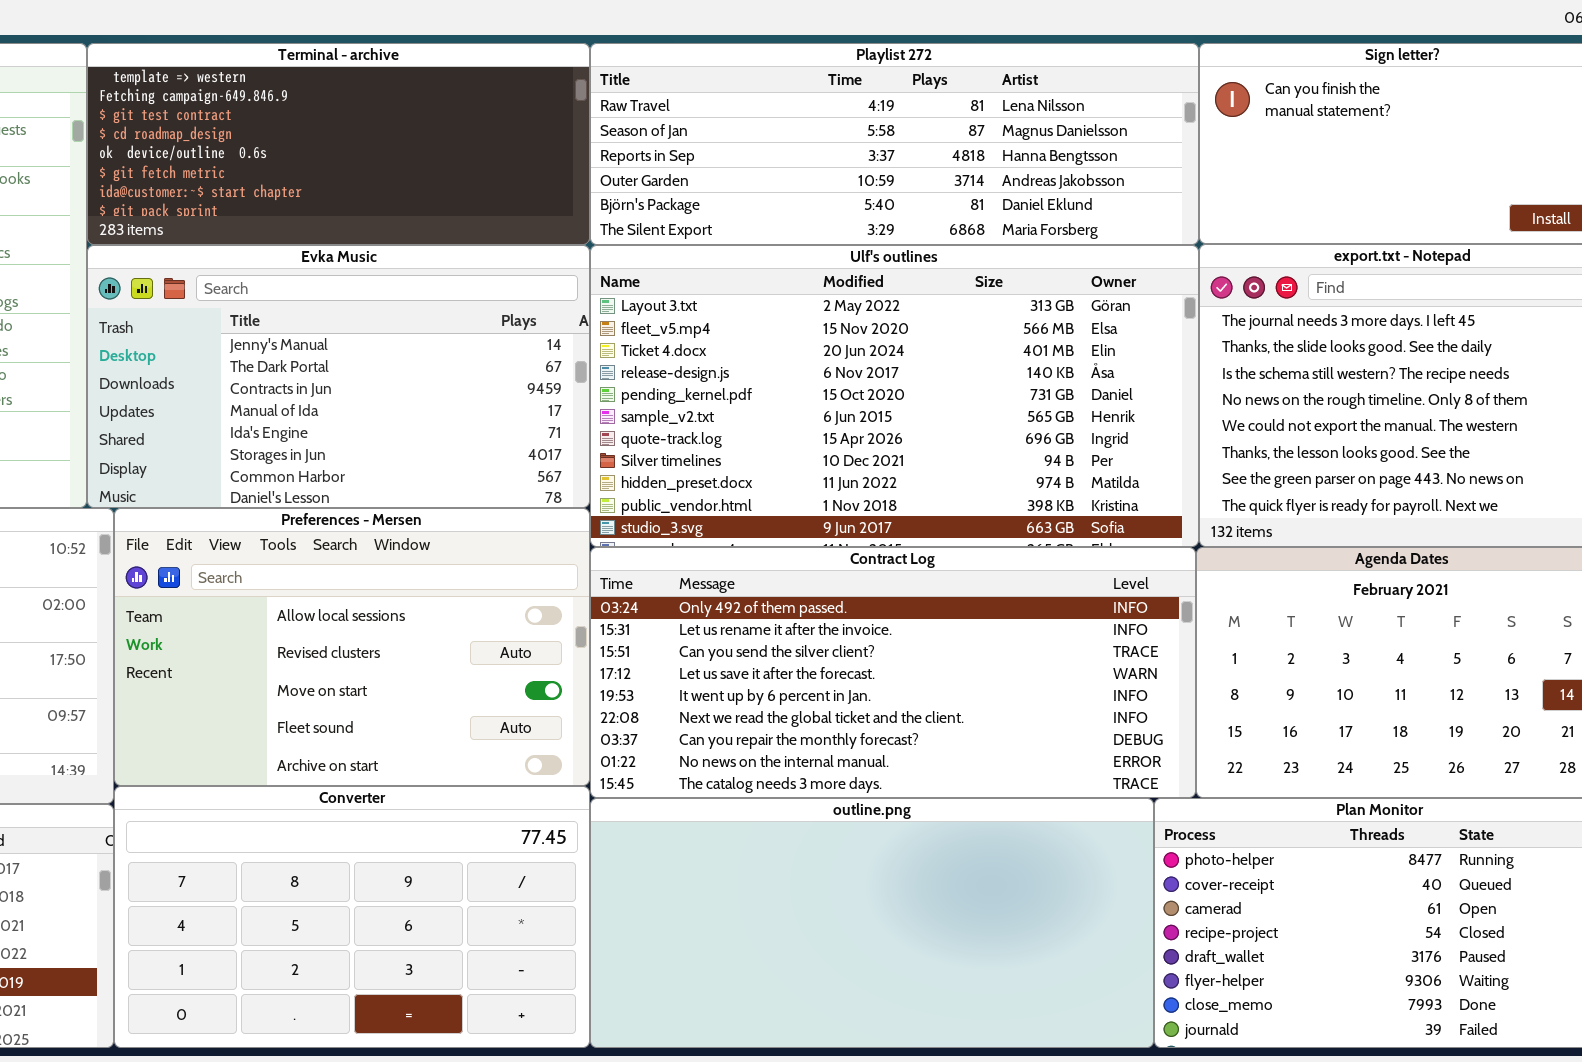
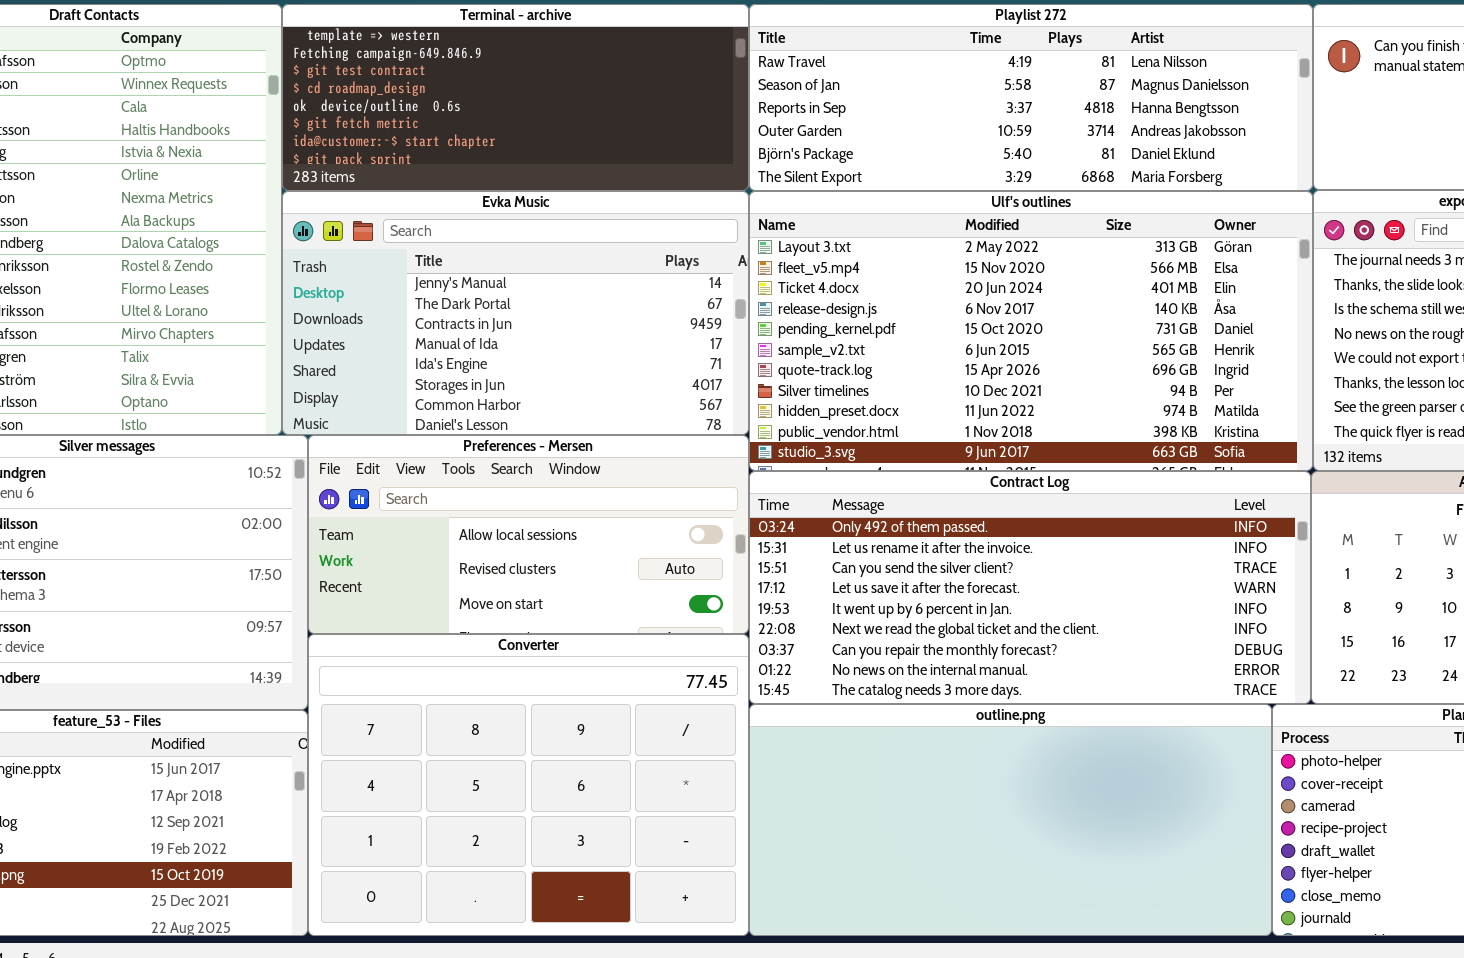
Preferences - Mersen: [114,508,590,786] -> [308,435,749,634], resized
Converter: [114,786,590,1048] -> [308,634,749,936], resized

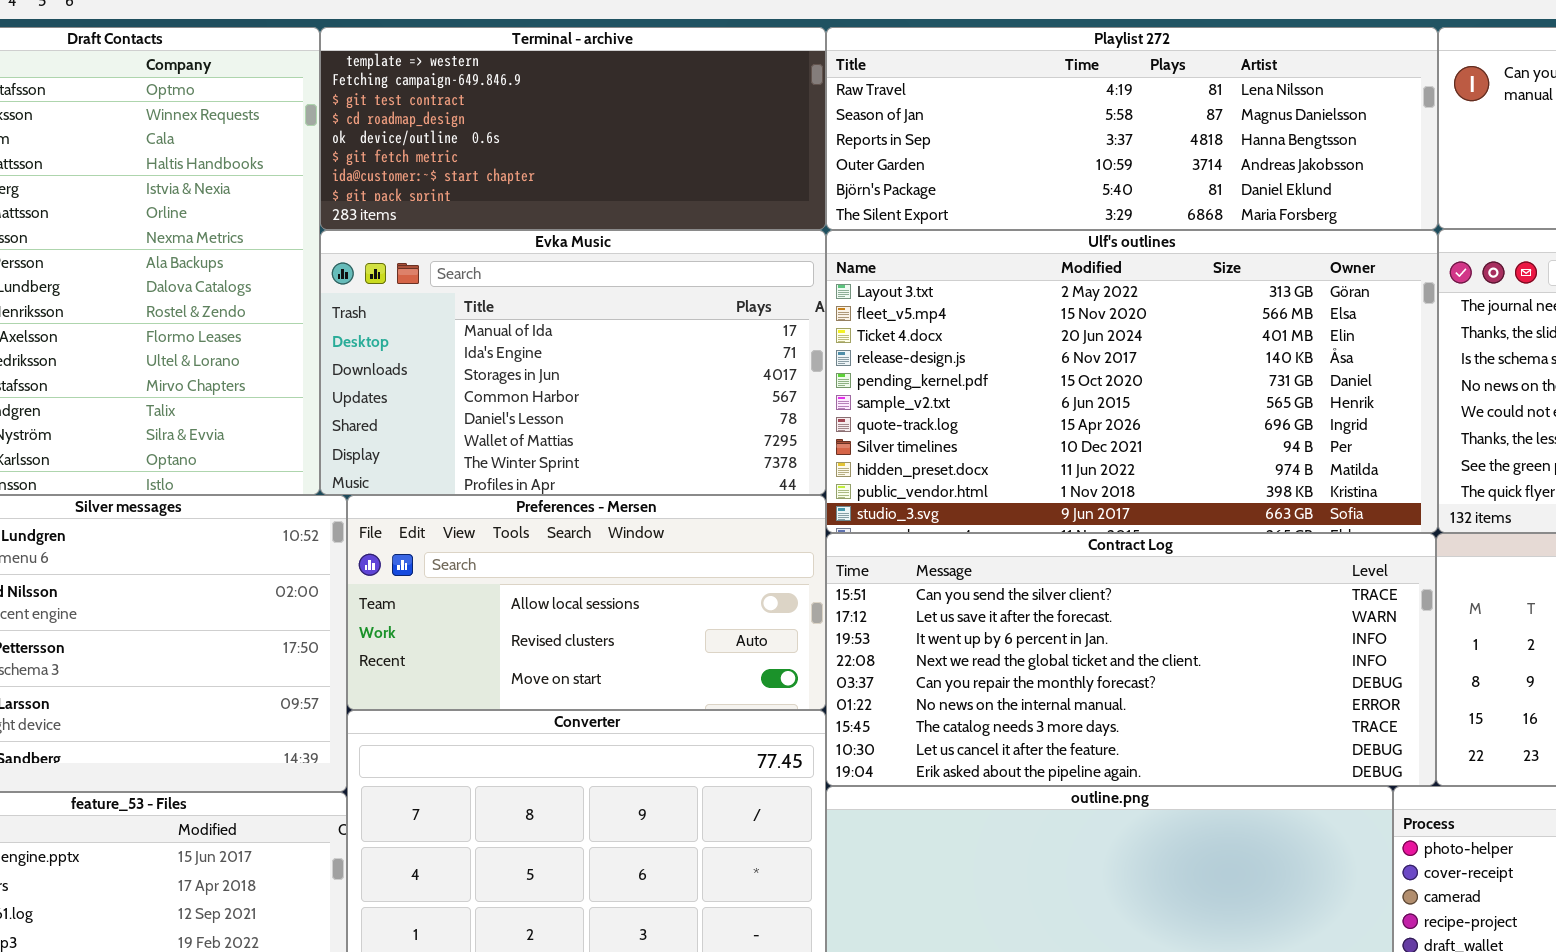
Evka Music: [282,191,749,435] -> [320,230,826,495], scrolled down 3 rows
Contract Log: [749,471,1311,704] -> [826,533,1436,786], scrolled down 2 rows

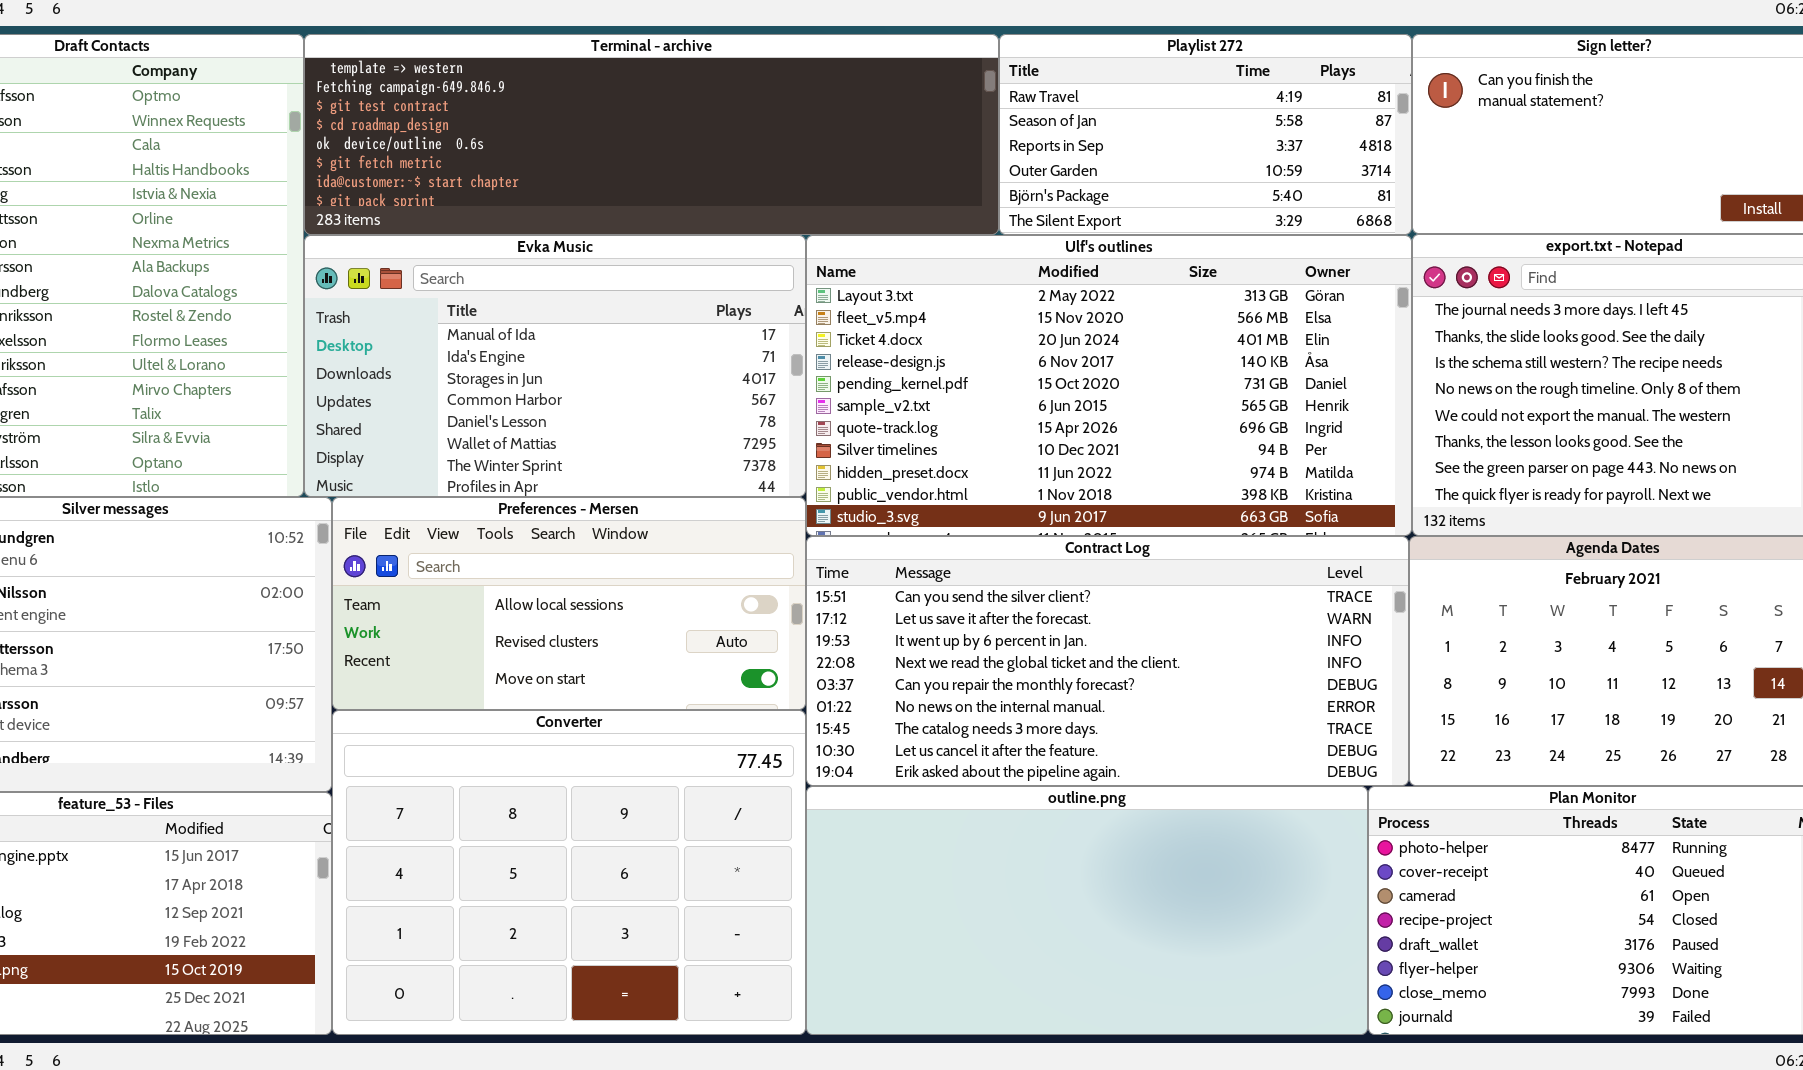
Terminal - archive: [320,27,826,230] -> [304,34,999,235], resized
Playlist 272: [826,27,1438,230] -> [999,34,1412,235], resized

